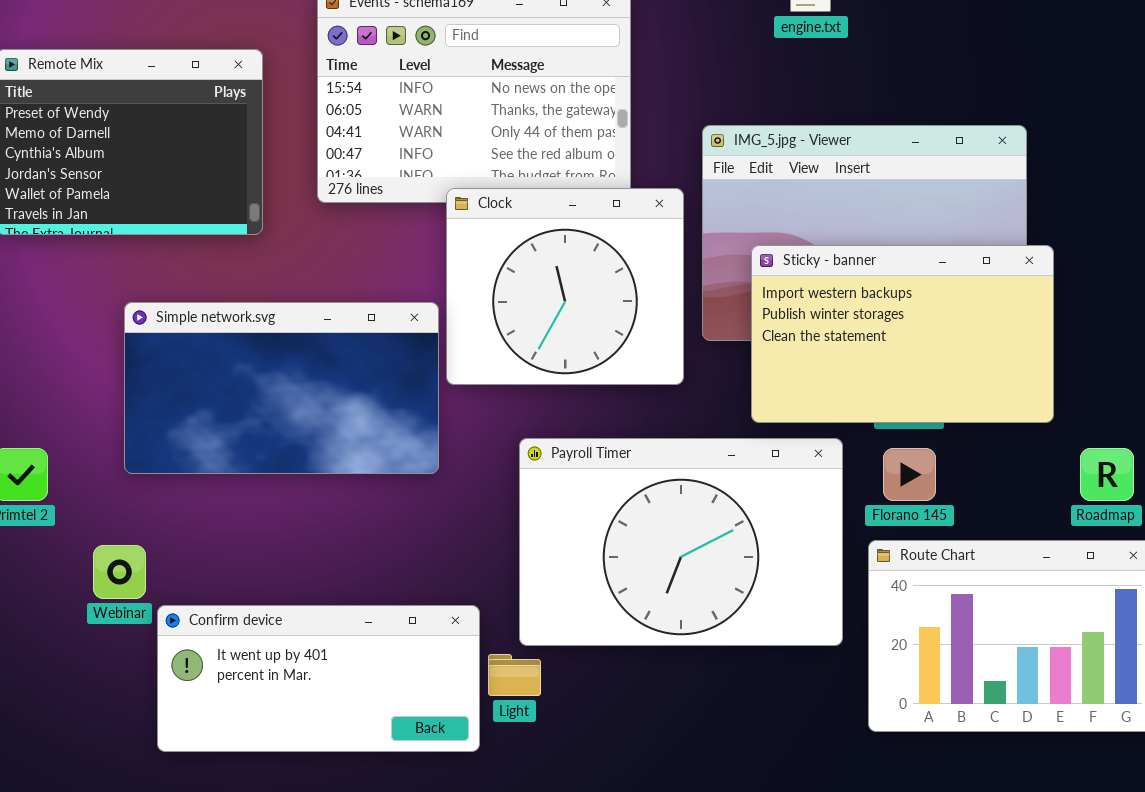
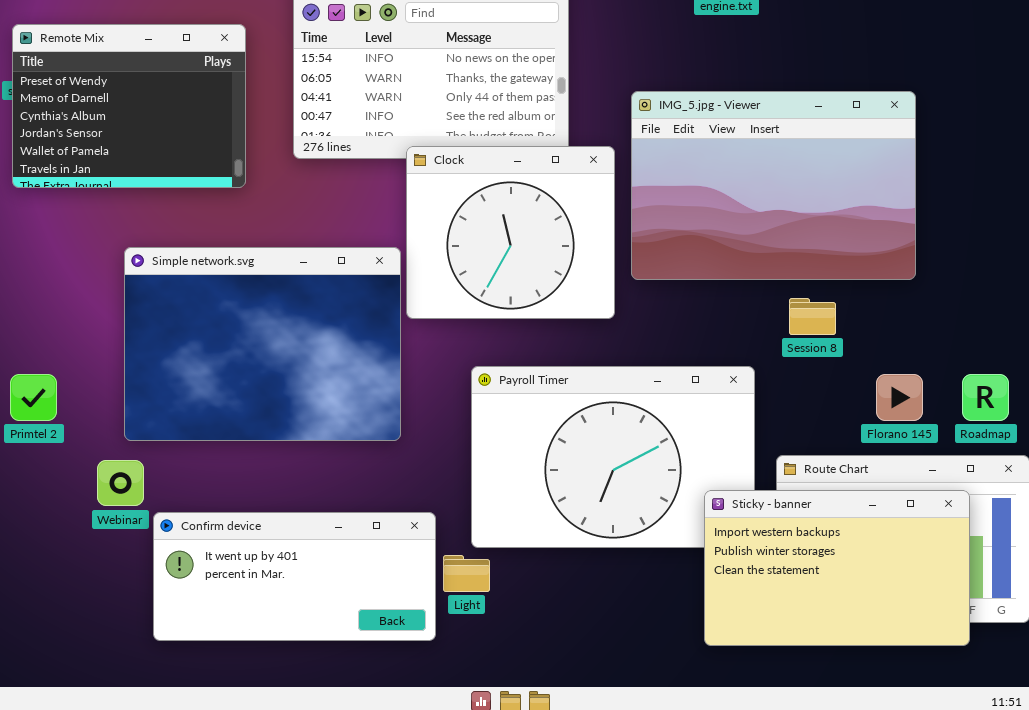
Sticky - banner: [751,245,1054,423] -> [704,490,970,646], moved
Simple network.svg: [124,302,439,474] -> [124,247,401,441], resized
Florano 145: [883,448,936,501] -> [876,374,923,421], moved

